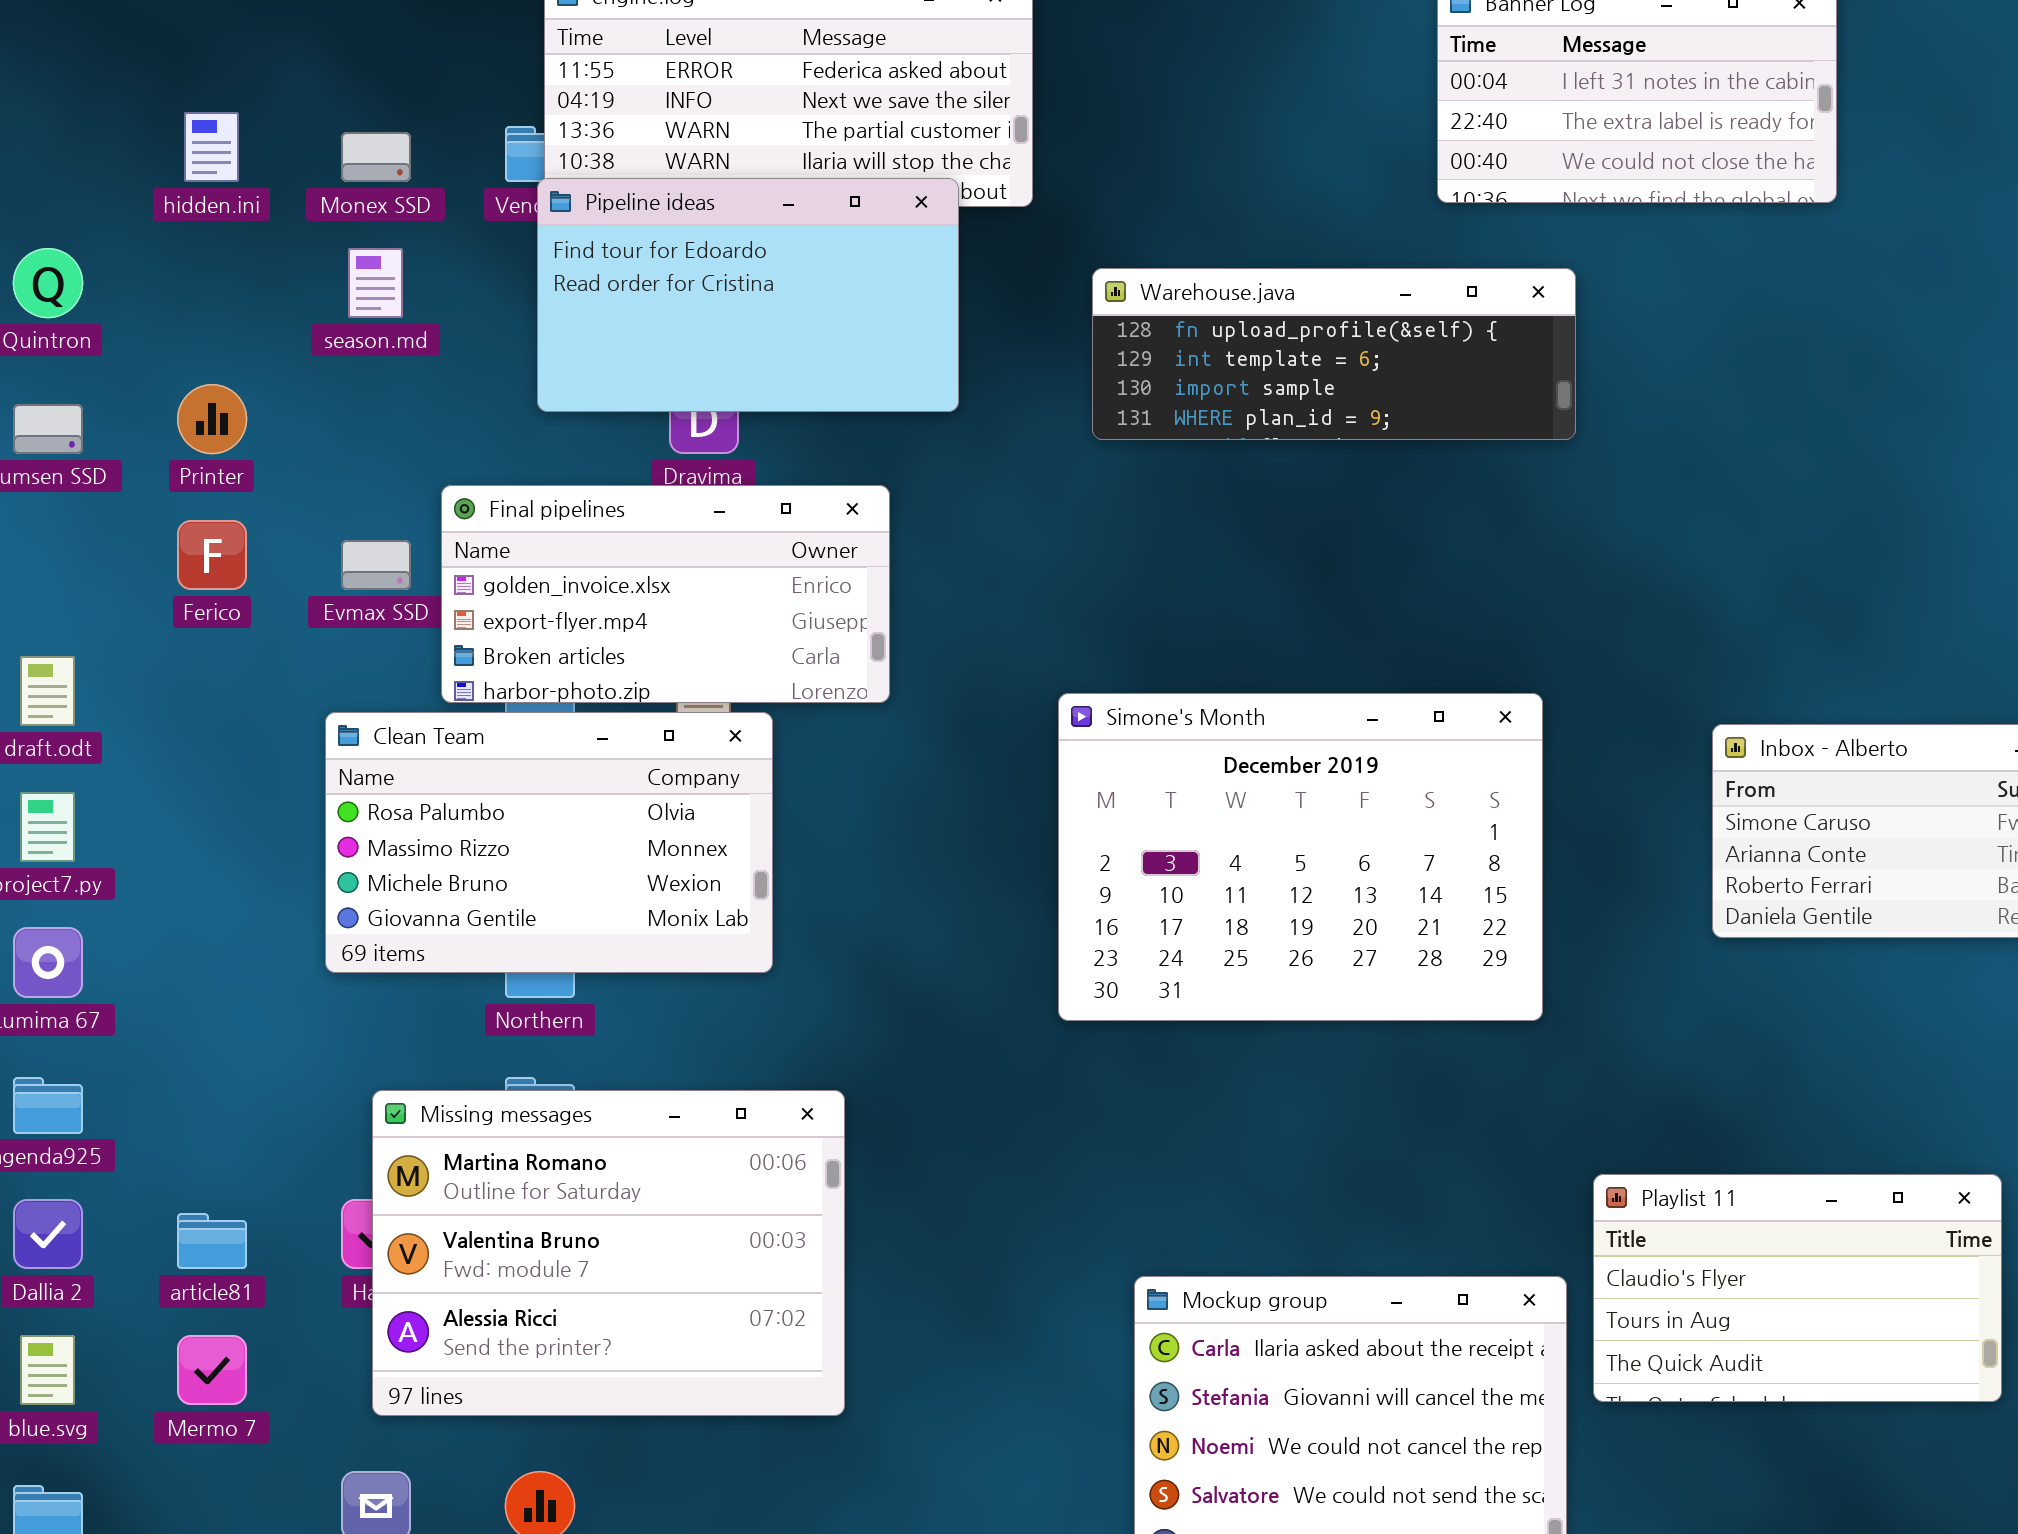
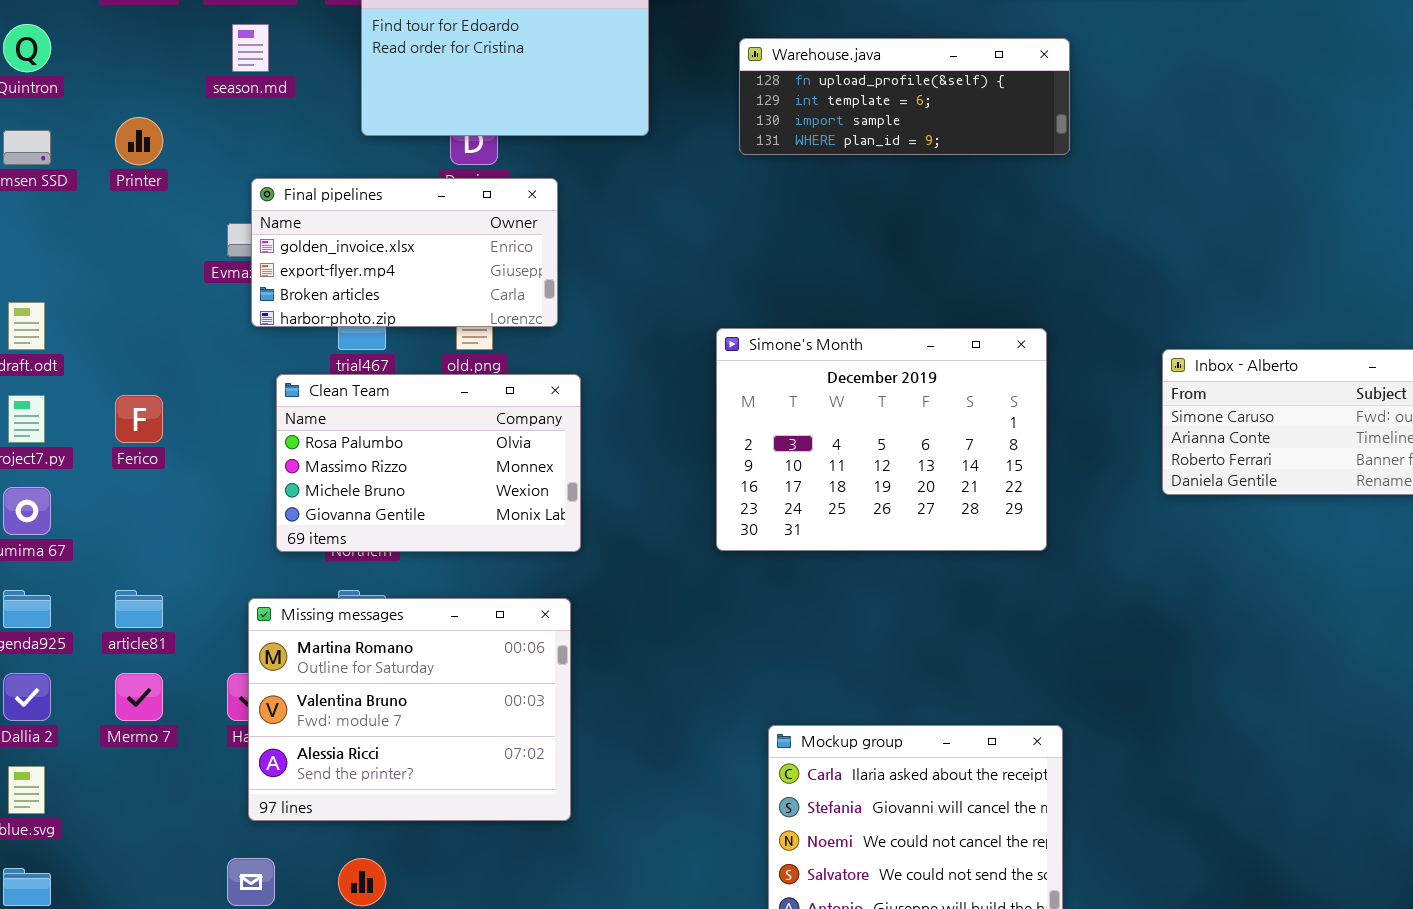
Final pipelines: [441,485,890,703] -> [251,178,558,327], moved
Ferico: [177,520,247,590] -> [115,395,163,443], moved
Clean Team: [325,712,773,973] -> [276,374,581,552], moved
Playlist 11: [1593,1174,2002,1402] -> none, closed
article81: [177,1213,247,1269] -> [115,590,163,628], moved
Mermo 7: [177,1335,247,1405] -> [115,673,163,721], moved

